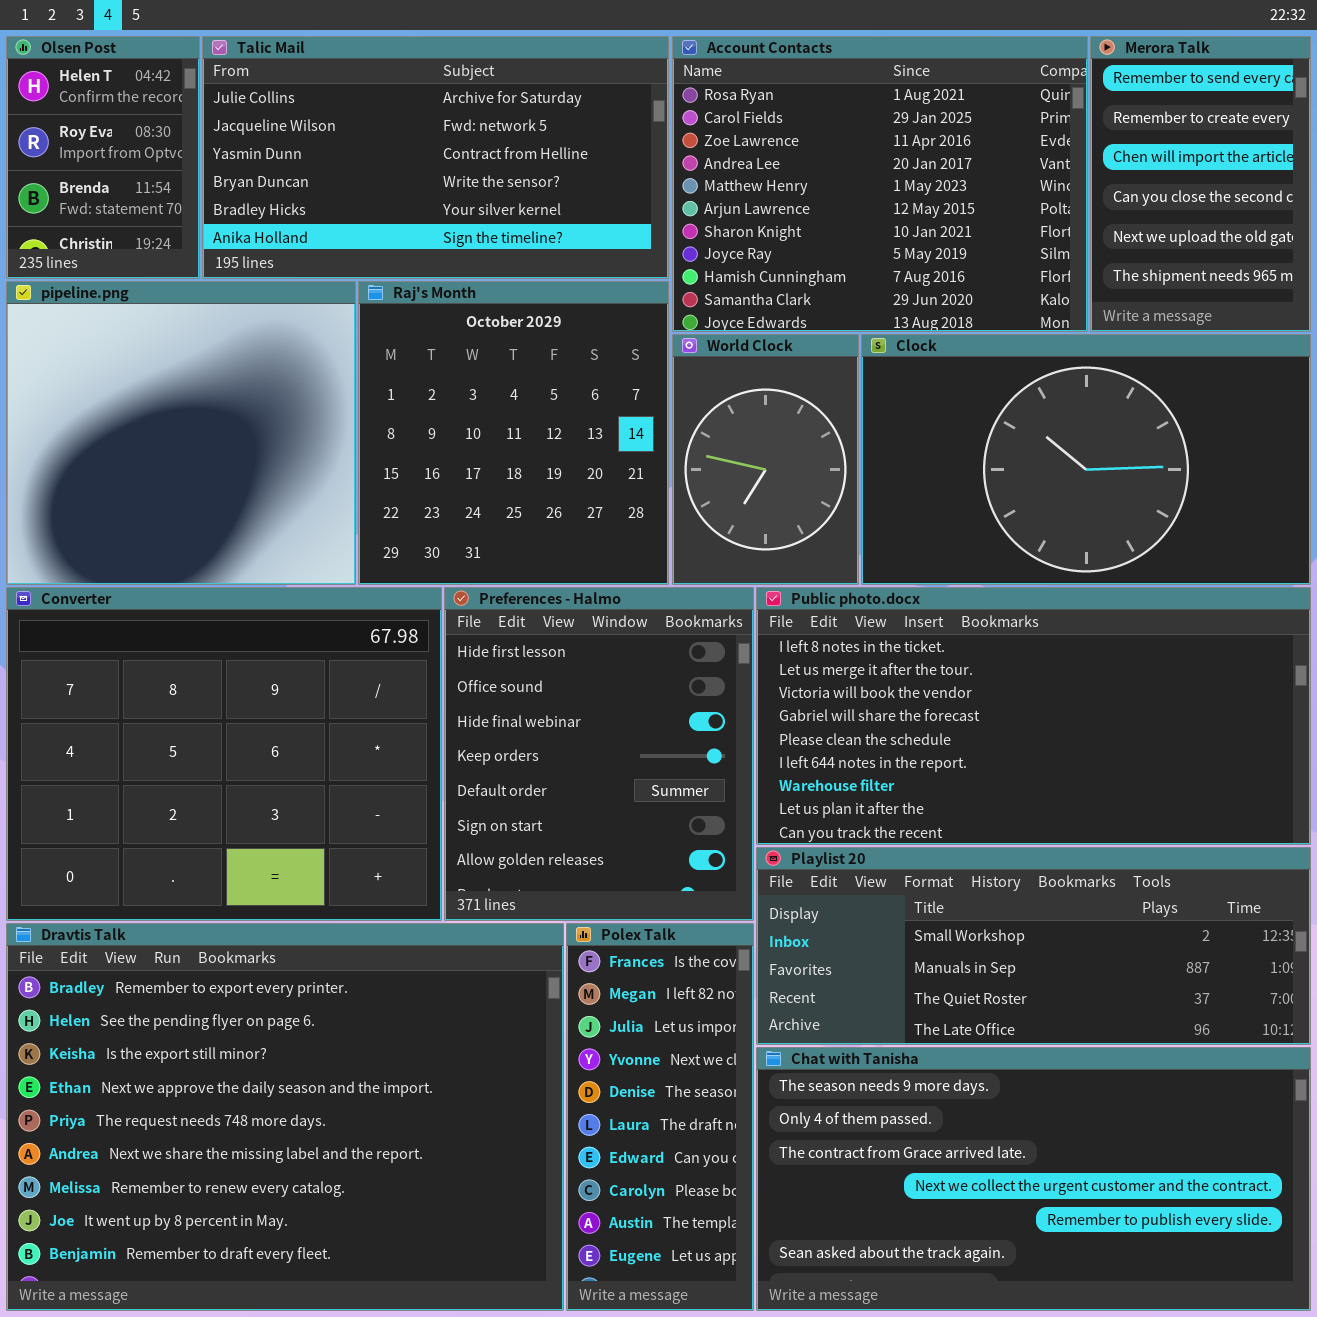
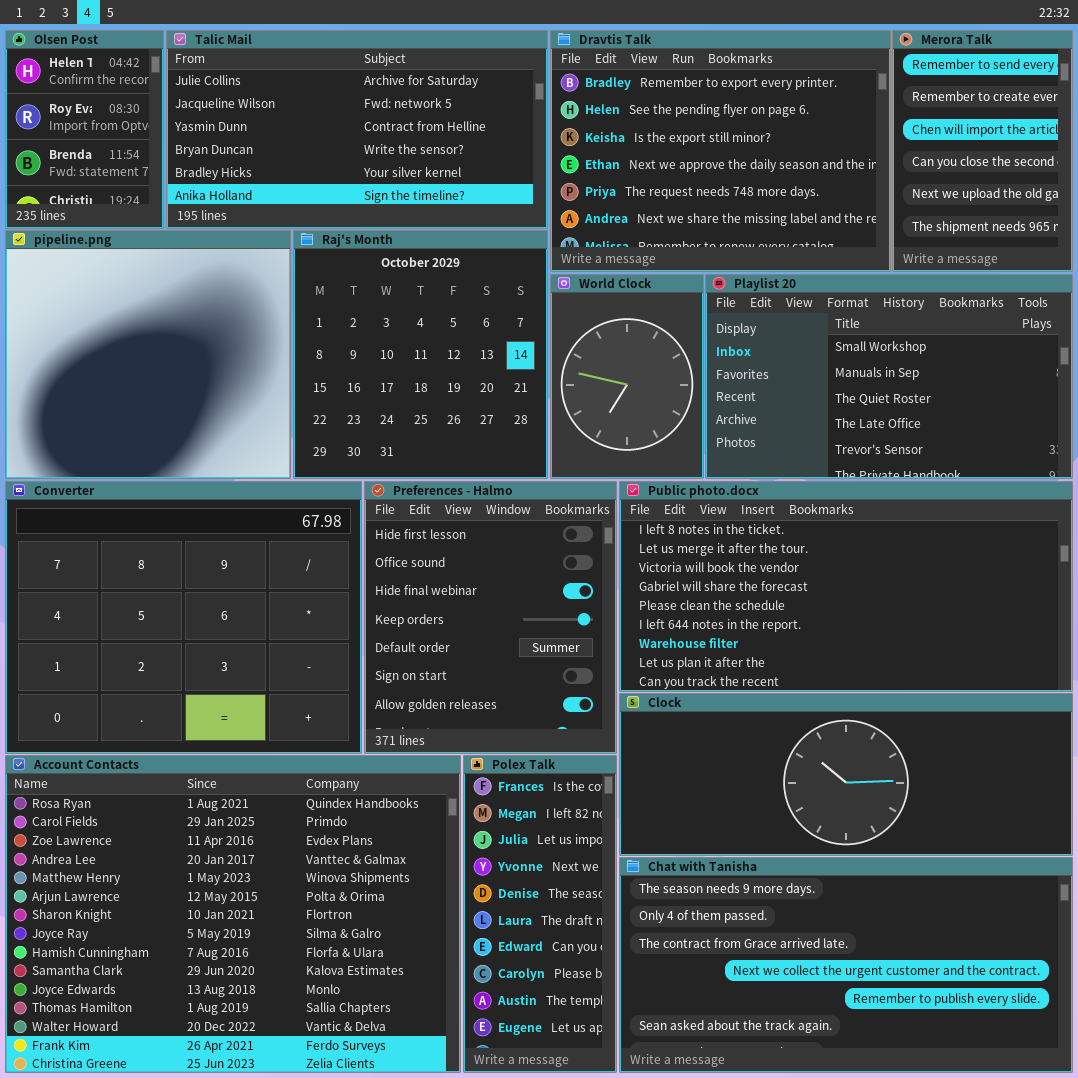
Account Contacts: [672,36,1088,332] -> [5,755,461,1073], moved, resized
Clock: [861,334,1311,585] -> [619,693,1073,856], moved, resized
Playlist 20: [756,847,1311,1045] -> [705,274,1073,479], moved, resized
Dravtis Talk: [6,923,564,1311] -> [550,30,891,272], moved, resized

